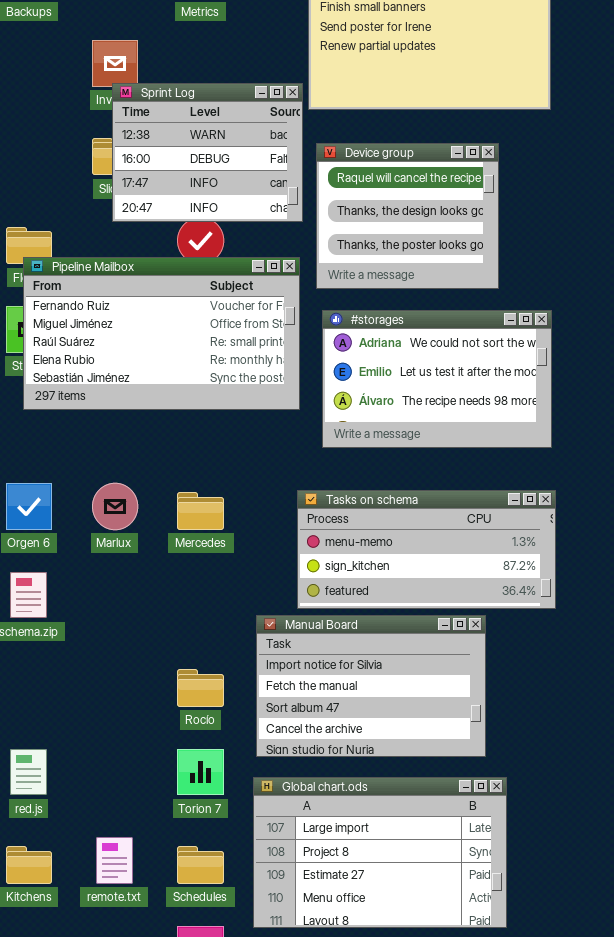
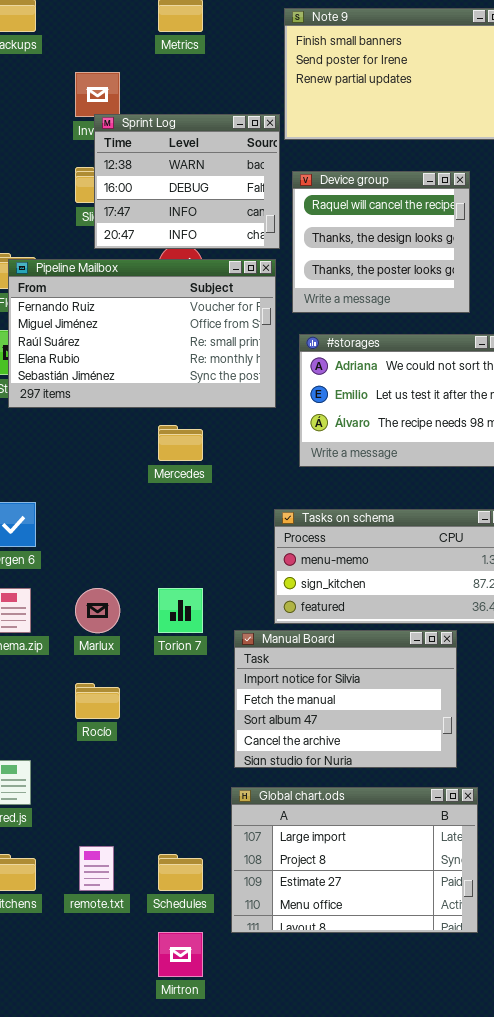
Pipeline Mailbox: [23,257,300,410] -> [8,259,276,408], moved
Marlux: [92,483,138,530] -> [75,588,120,633], moved
Mercedes: [177,492,224,530] -> [158,425,203,461], moved
Rocío: [177,669,224,707] -> [75,683,120,719], moved
Torion 7: [177,749,224,795] -> [158,588,203,633], moved

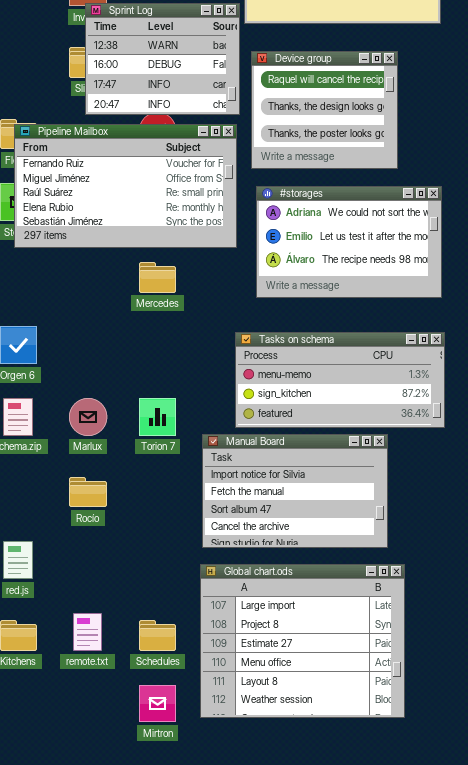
Global chart.ods: [231,787,478,933] -> [200,564,405,718], resized

